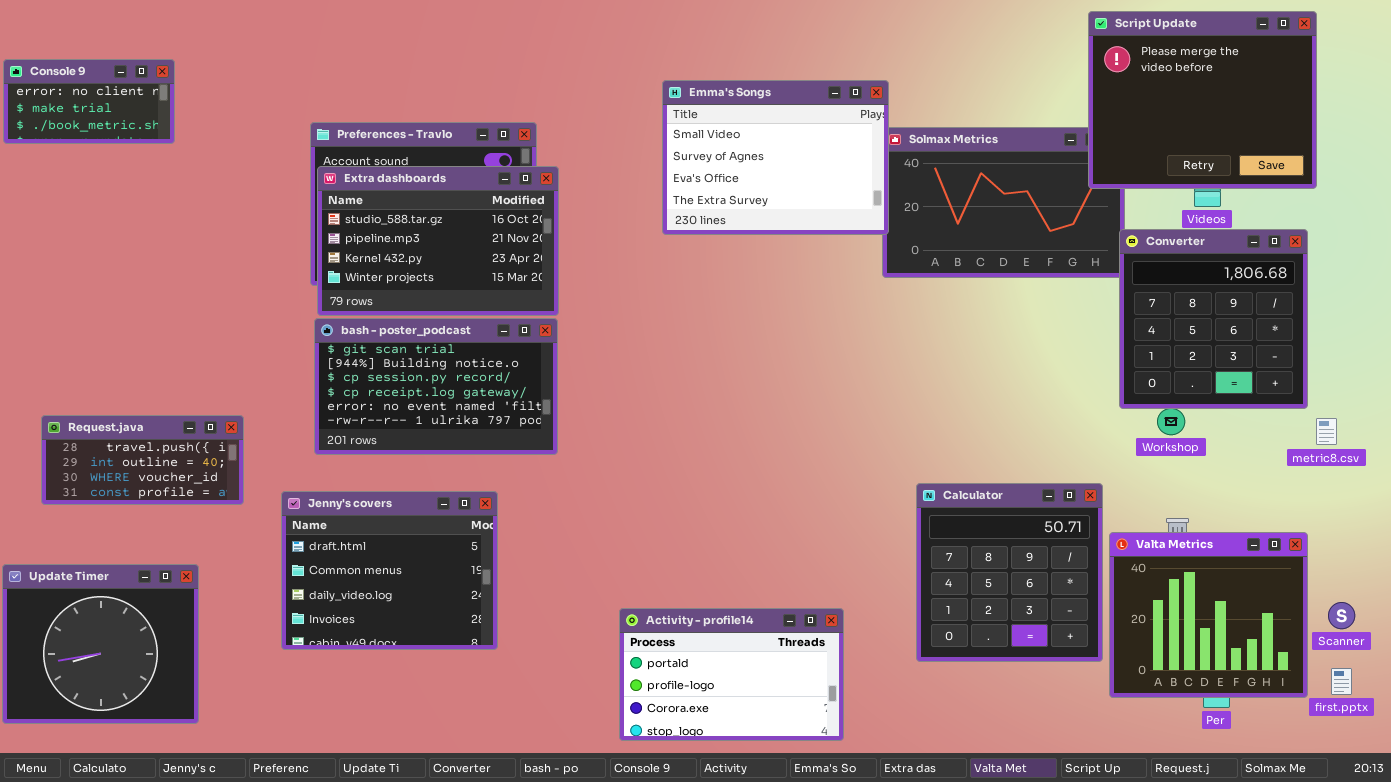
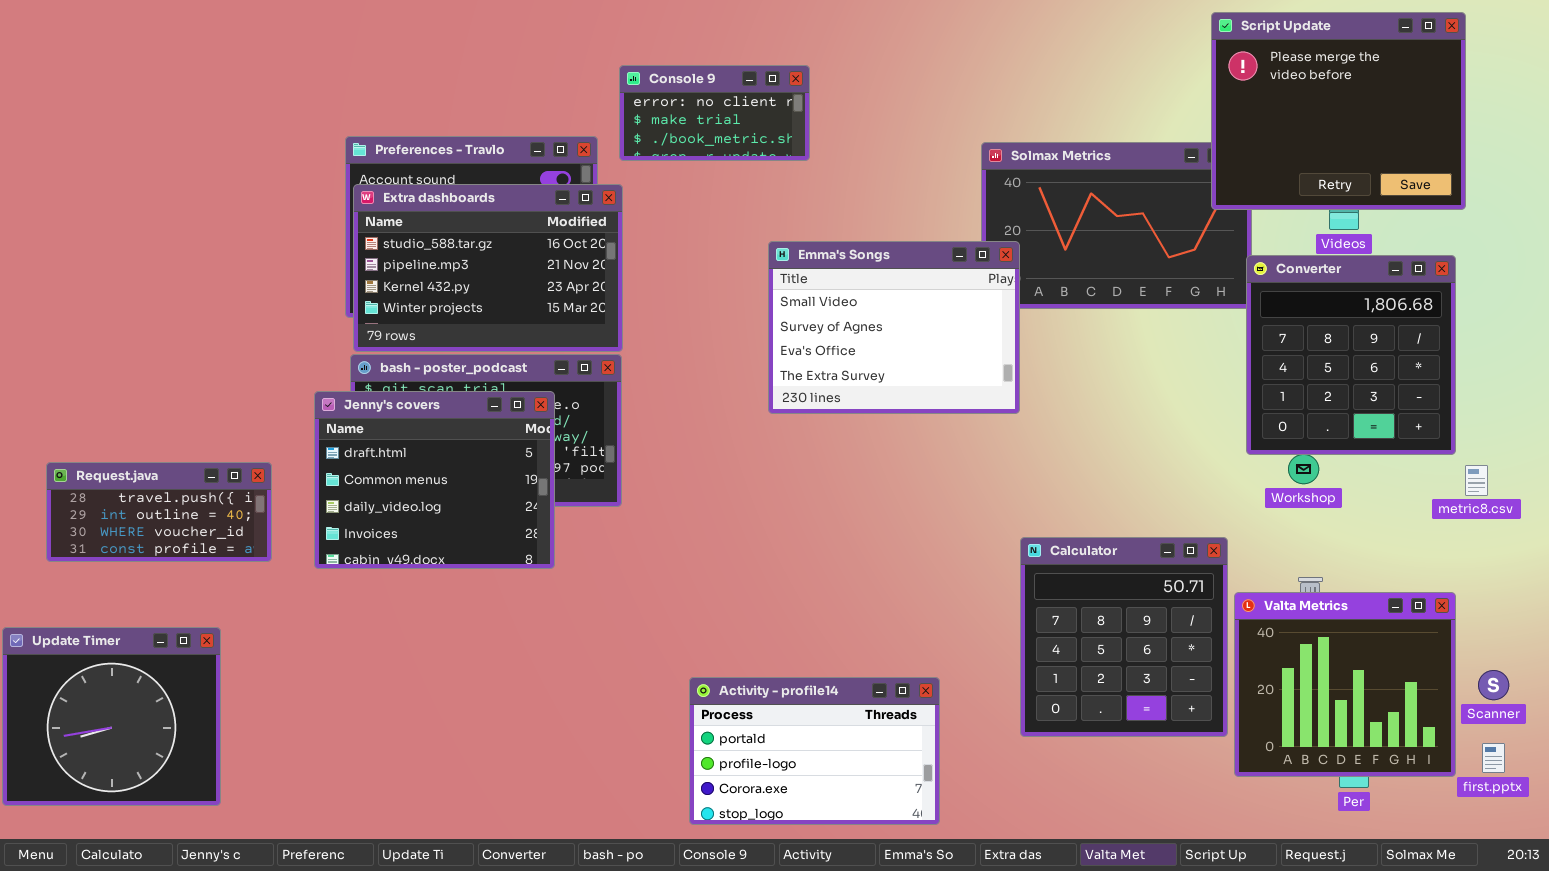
Console 9: [3,59,175,144] -> [619,65,810,161], moved
Emma's Songs: [662,80,889,235] -> [768,241,1020,414], moved
Jenny's covers: [281,491,498,650] -> [314,391,555,569], moved

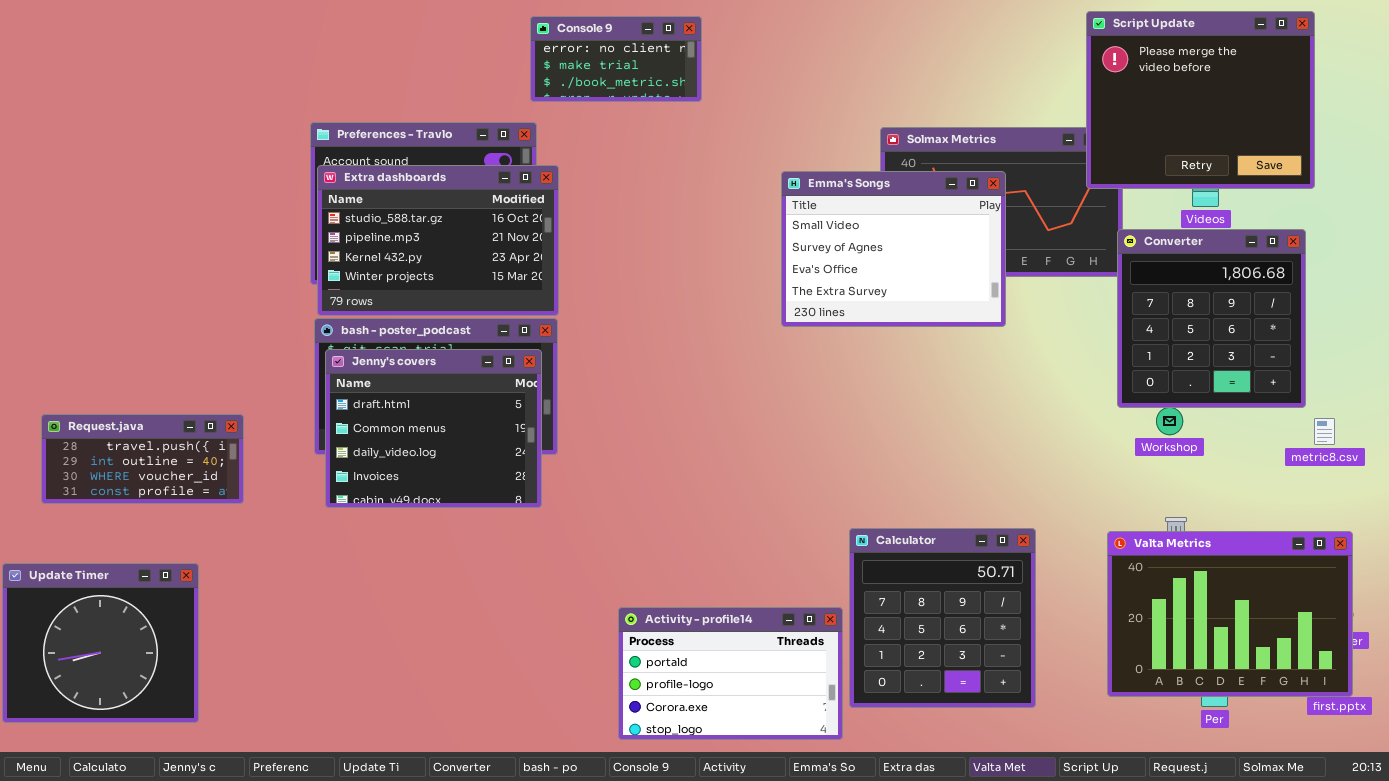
Console 9: [619,65,810,161] -> [530,16,702,102], moved
Emma's Songs: [768,241,1020,414] -> [781,171,1006,327], moved
Jenny's covers: [314,391,555,569] -> [325,349,542,508], moved
Calculator: [1020,537,1228,737] -> [849,528,1036,708], moved
Valta Metrics: [1234,592,1456,777] -> [1107,531,1353,697], resized

